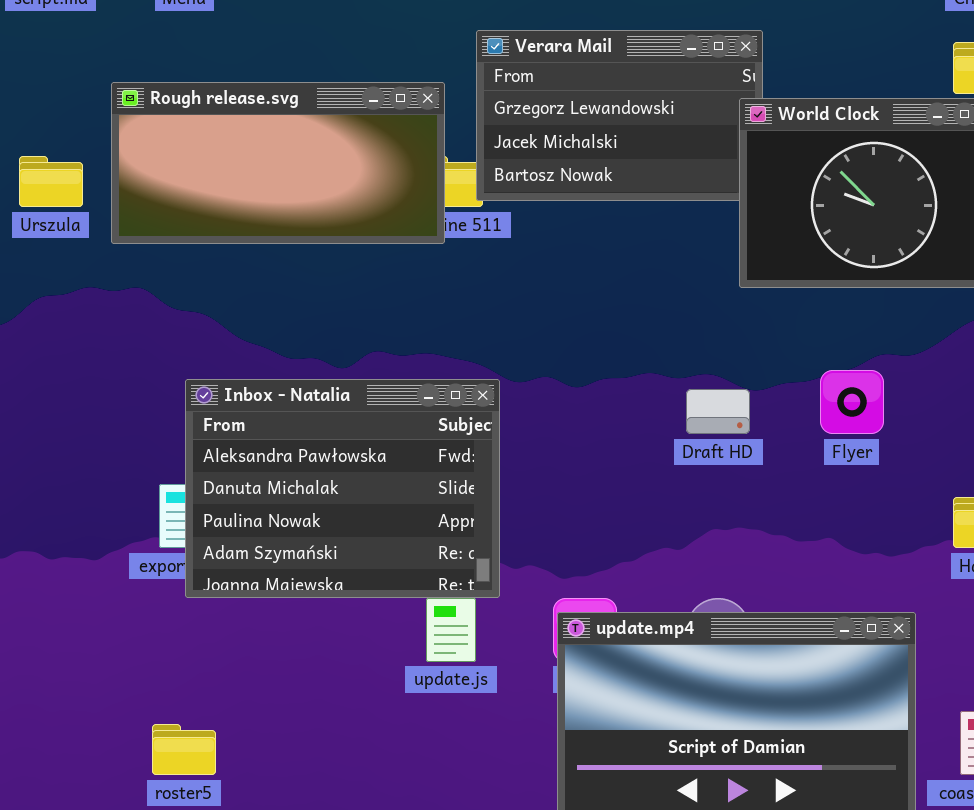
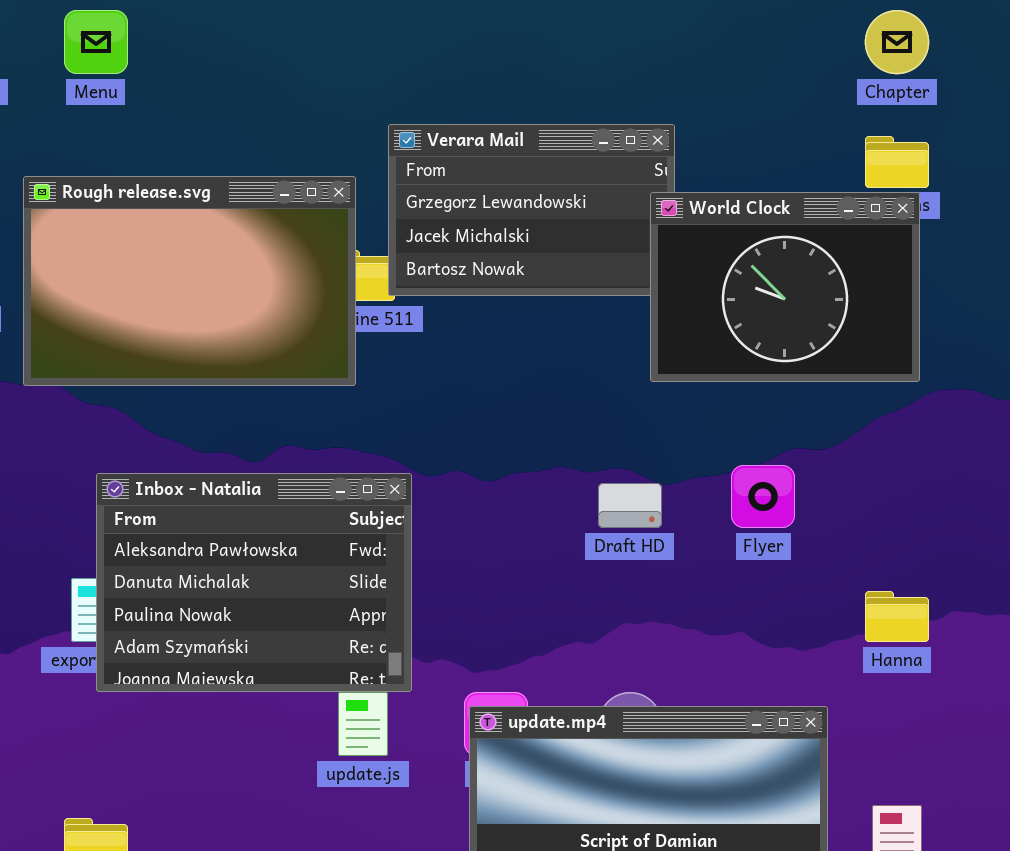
Rough release.svg: [111,82,445,244] -> [23,176,356,386], resized

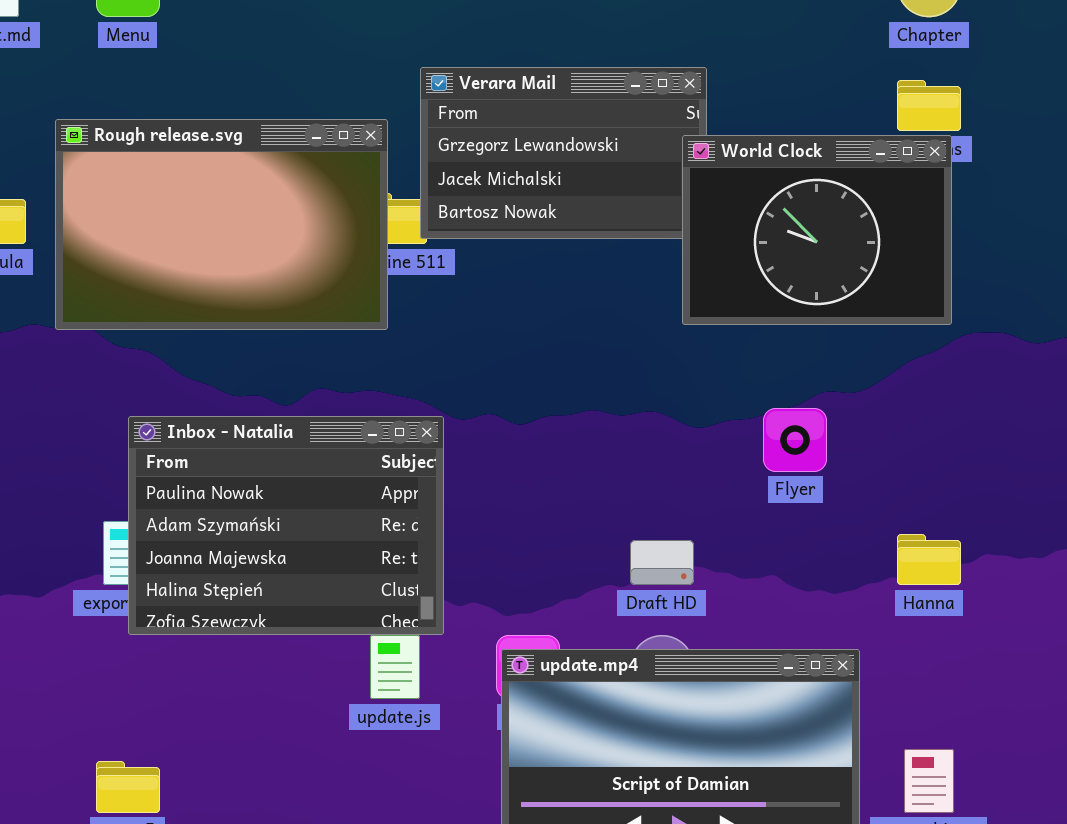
Inbox - Natalia: [96,473,412,692] -> [128,416,444,635], scrolled down 2 rows
Draft HD: [598,483,662,528] -> [630,540,694,585], moved

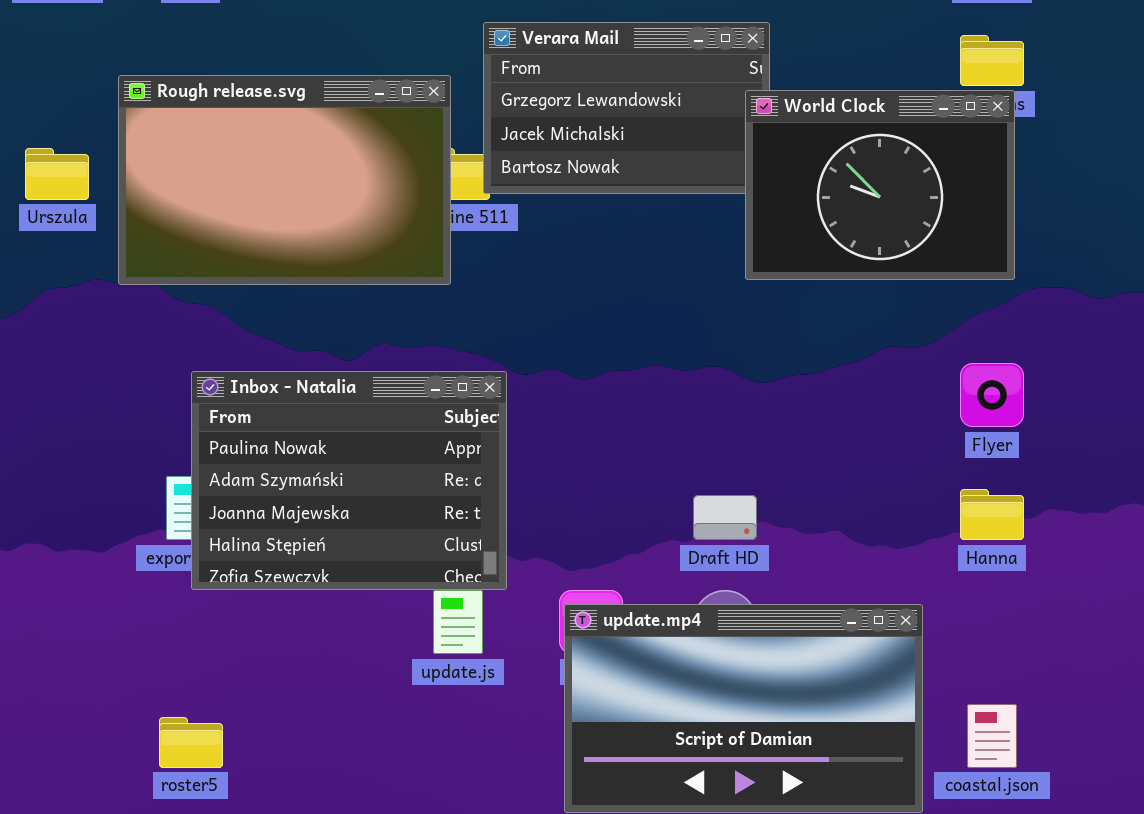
Flyer: [763,408,827,472] -> [960,363,1024,427], moved

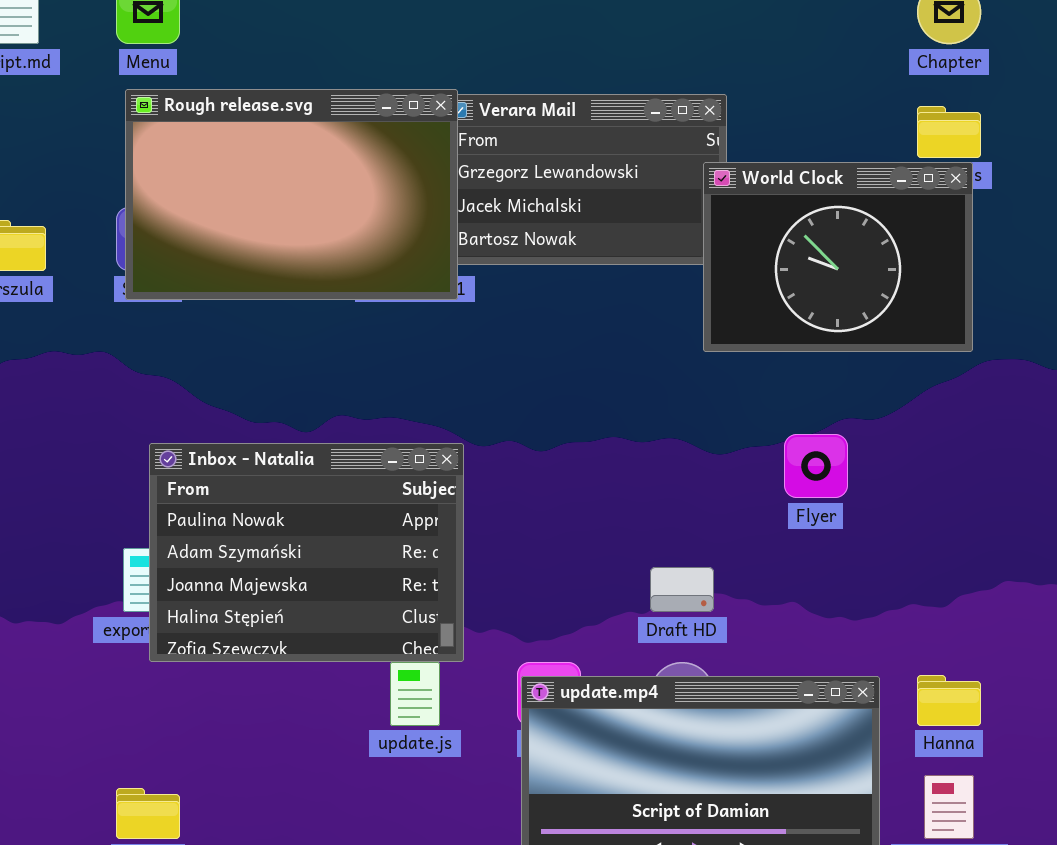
Rough release.svg: [118,75,451,285] -> [125,89,458,300], moved
Flyer: [960,363,1024,427] -> [784,434,848,498], moved
Hanna: [960,489,1024,540] -> [917,675,981,726], moved

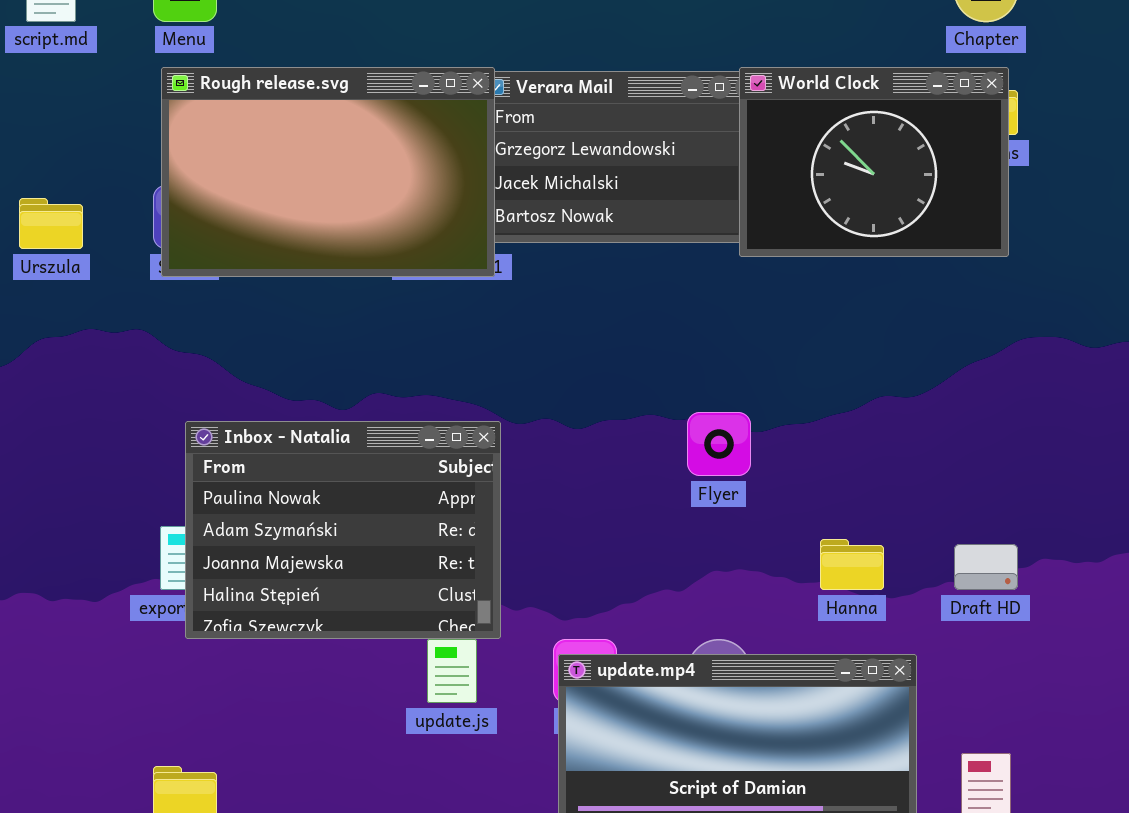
World Clock: [703,162,973,352] -> [739,67,1009,257], moved
Flyer: [784,434,848,498] -> [687,412,751,476], moved
Draft HD: [650,567,714,612] -> [954,544,1018,590], moved
Hanna: [917,675,981,726] -> [820,539,884,590], moved

